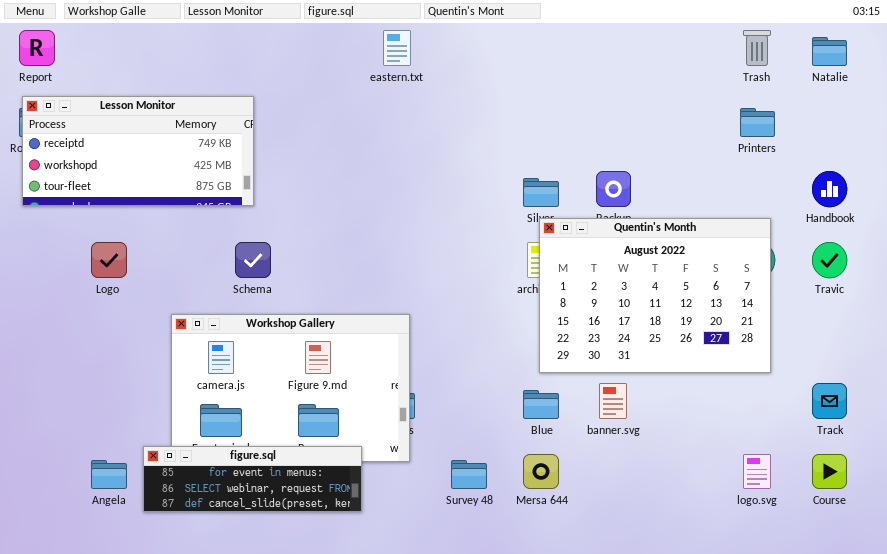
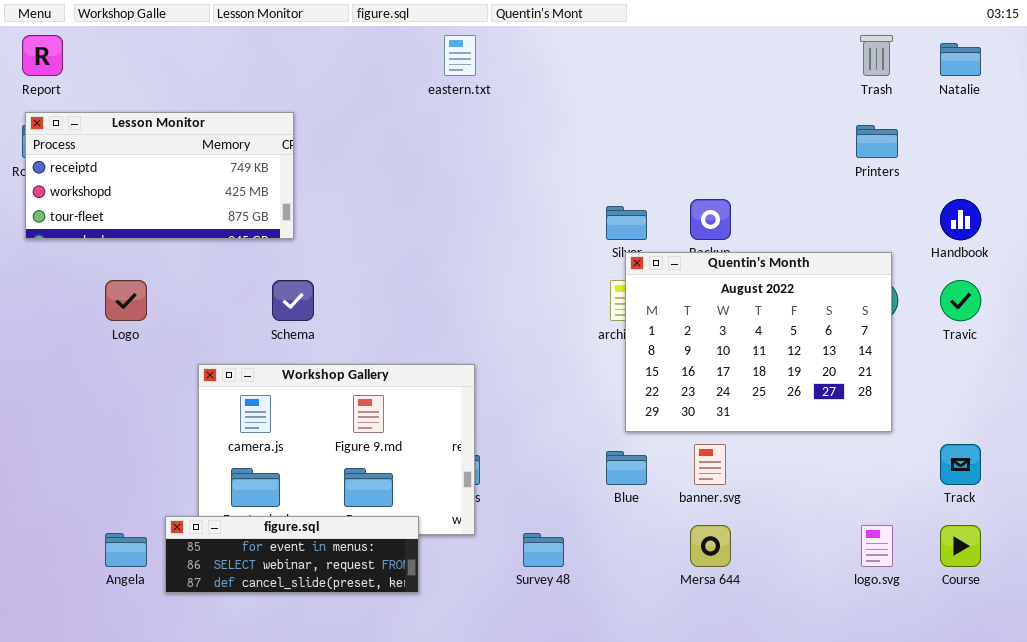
Mersa 644: [523,454,559,489] -> [690,525,731,567], moved

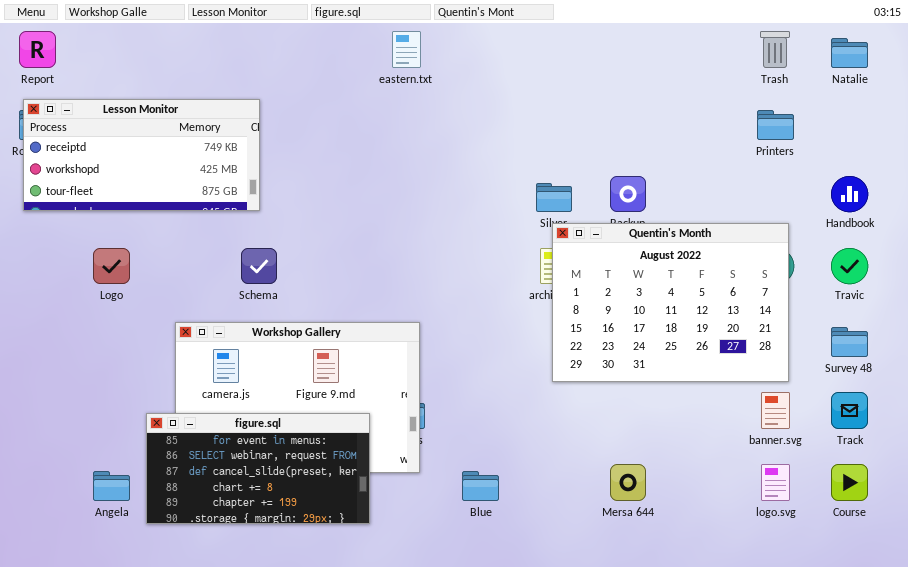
banner.svg: [694,444,726,485] -> [761,392,790,429], moved
Blue: [606,451,647,485] -> [462,471,499,501], moved
figure.sql: [165,516,419,593] -> [146,413,370,524], resized
Survey 48: [523,533,564,567] -> [831,327,868,357], moved

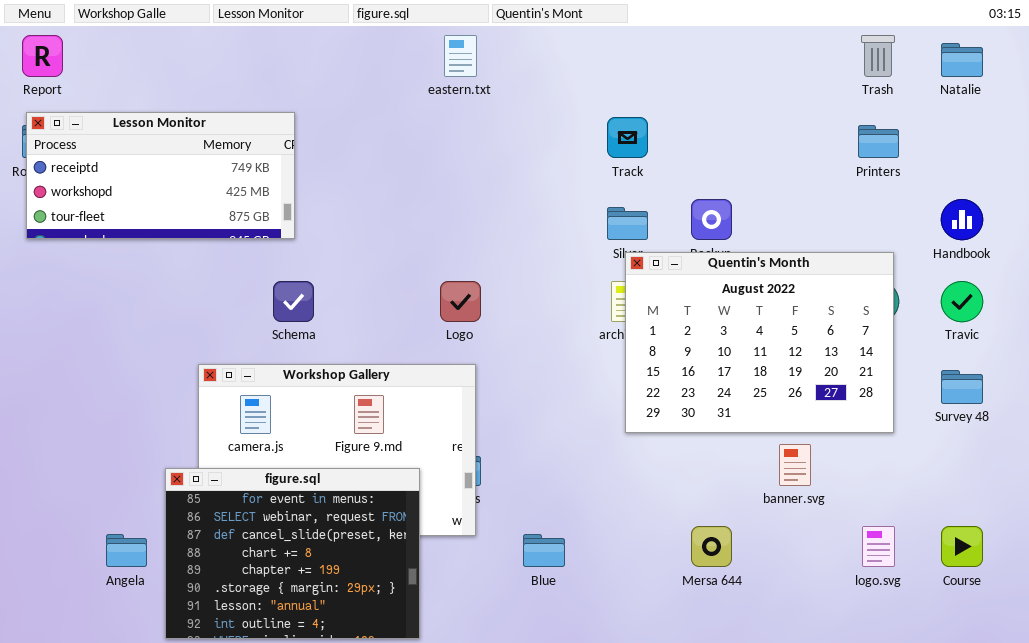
Logo: [93,248,130,284] -> [440,281,481,322], moved
banner.svg: [761,392,790,429] -> [779,444,811,486], moved
Track: [831,392,868,429] -> [607,117,648,158], moved
figure.sql: [146,413,370,524] -> [165,468,420,639], resized

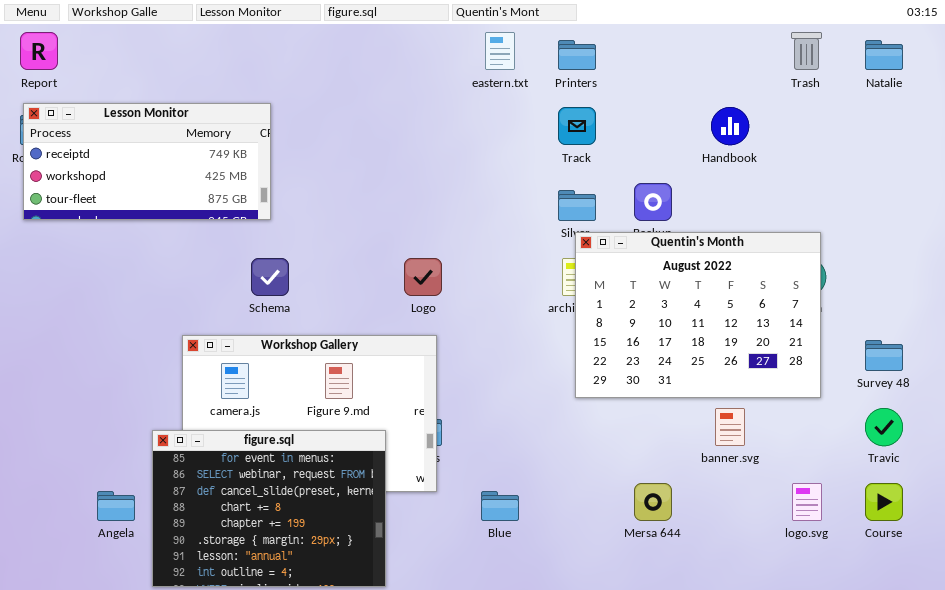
eastern.txt: [444,35,477,77] -> [485,32,515,70], moved
Printers: [858,125,899,158] -> [558,40,596,70], moved
Handbook: [941,199,983,240] -> [711,107,749,145], moved
Travic: [941,281,983,322] -> [865,408,903,446], moved

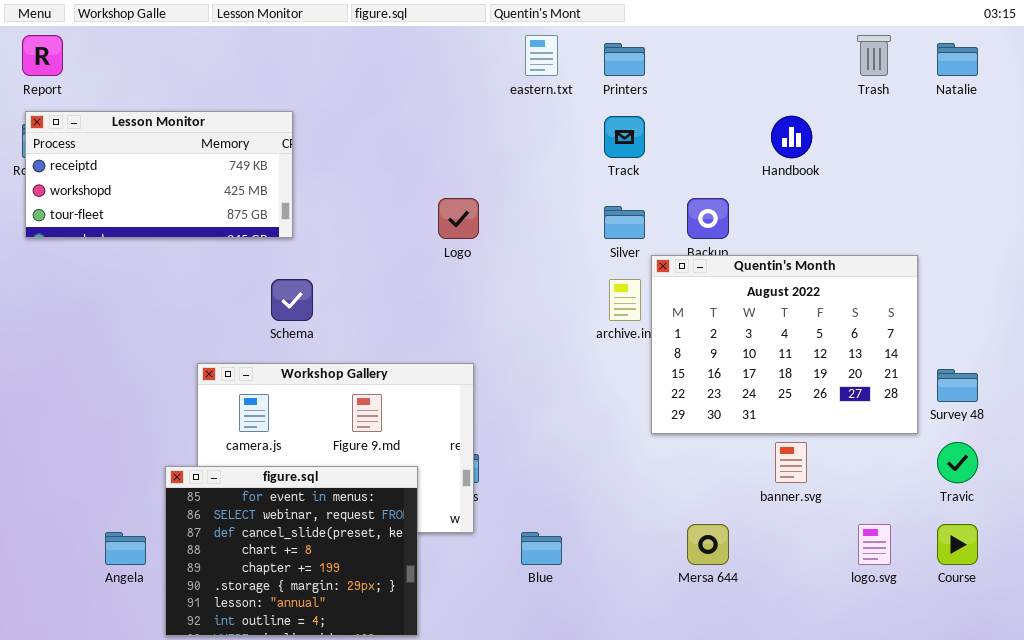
Quentin's Month: [575,232,821,398] -> [651,255,918,434], moved
Logo: [404,258,442,296] -> [438,198,479,239], moved

